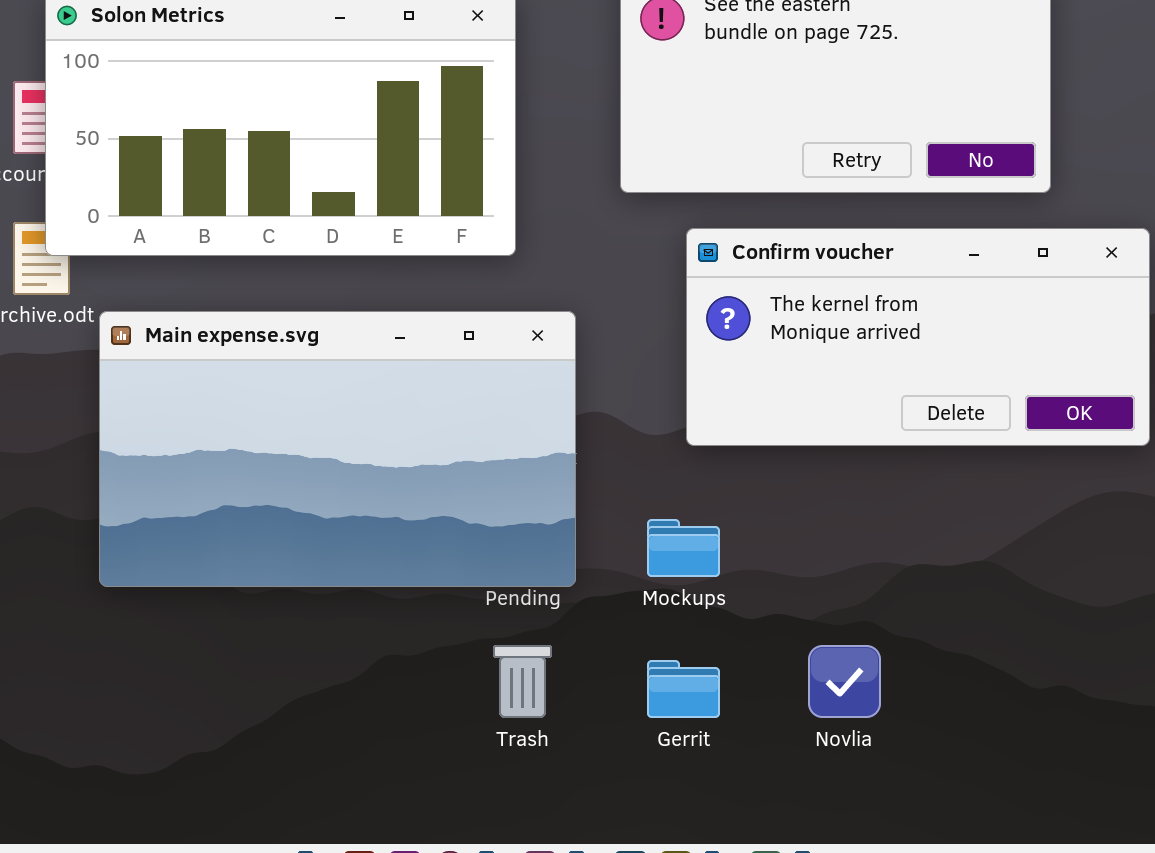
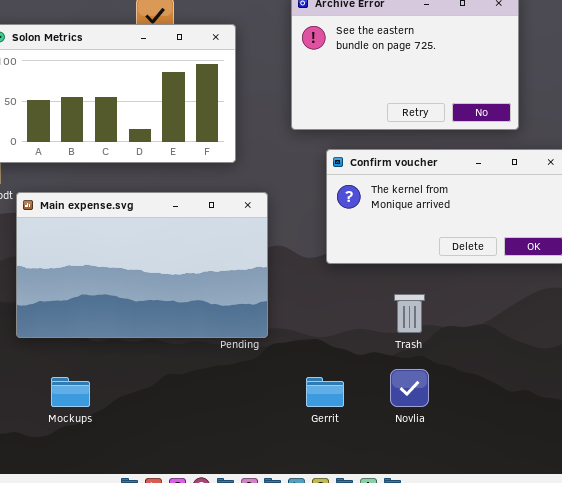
Mockups: [647,519,720,577] -> [51,377,90,407], moved
Trash: [493,645,552,718] -> [394,294,425,333], moved

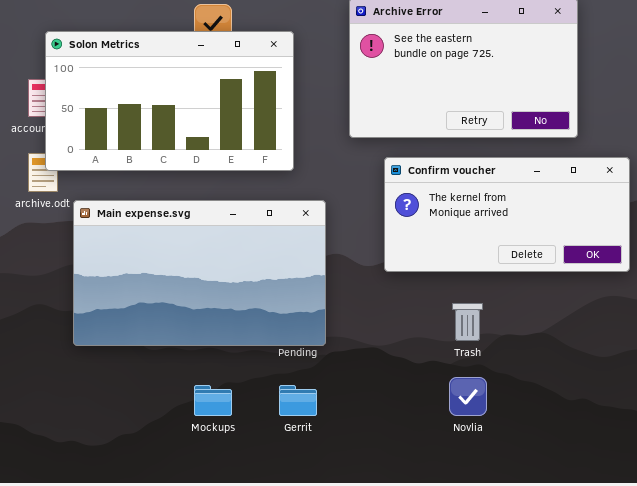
Mockups: [51,377,90,407] -> [194,385,232,416], moved
Gerrit: [306,377,344,407] -> [279,385,317,416], moved

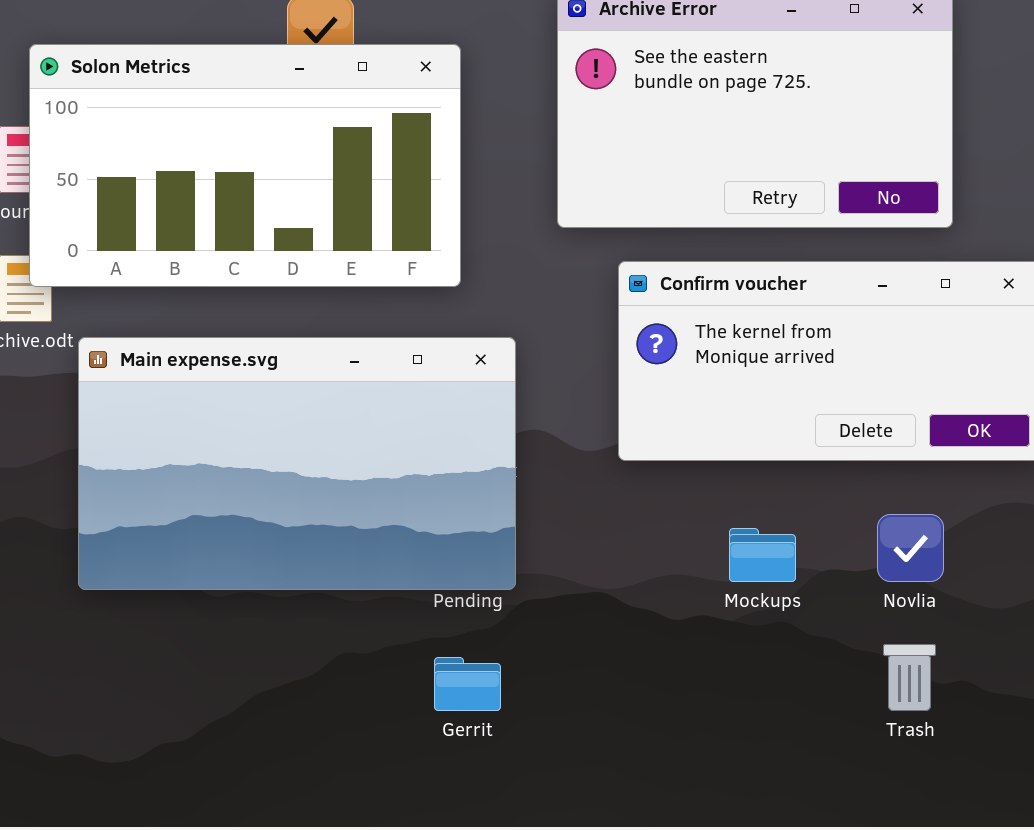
Trash: [452,303,483,341] -> [883,644,936,711], moved
Novlia: [449,377,487,416] -> [877,514,944,582], moved
Mockups: [194,385,232,416] -> [729,528,796,582], moved

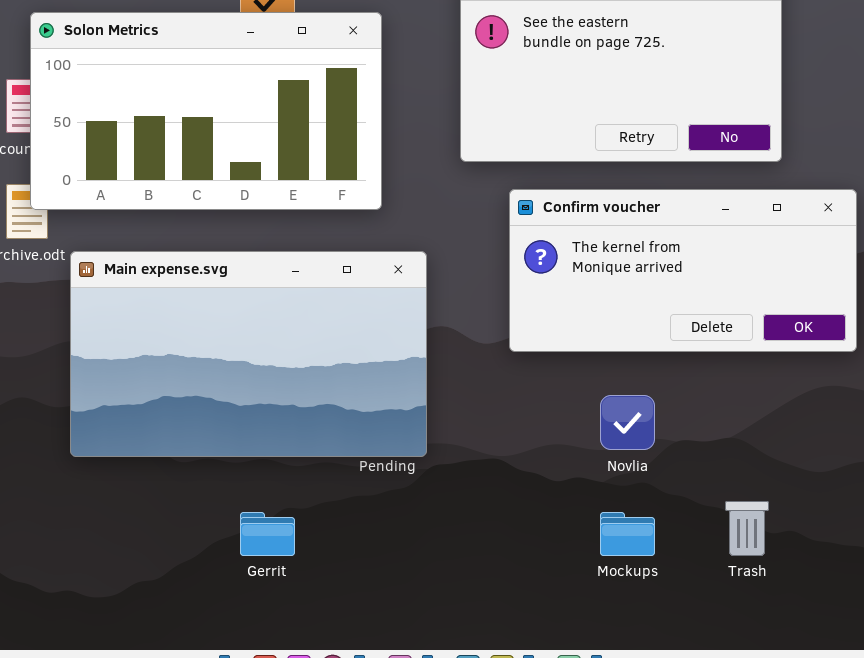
Novlia: [877,514,944,582] -> [600,395,655,450], moved
Mockups: [729,528,796,582] -> [600,512,655,556], moved
Gerrit: [434,657,501,711] -> [240,512,295,556], moved

